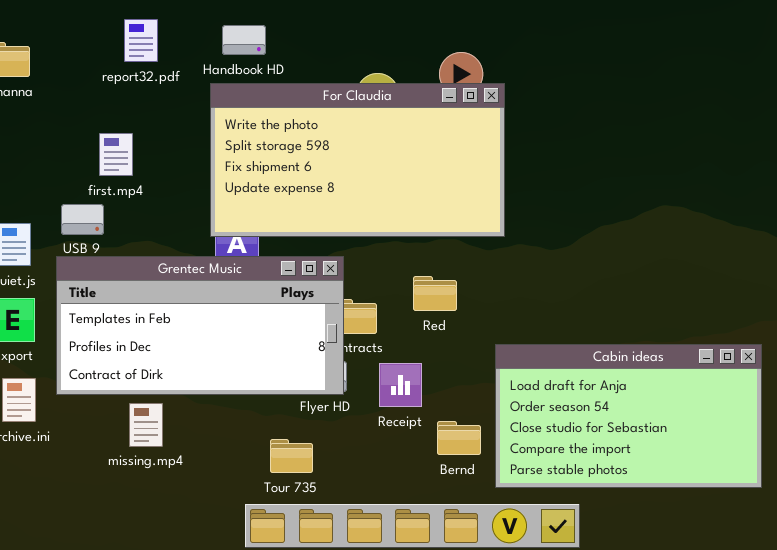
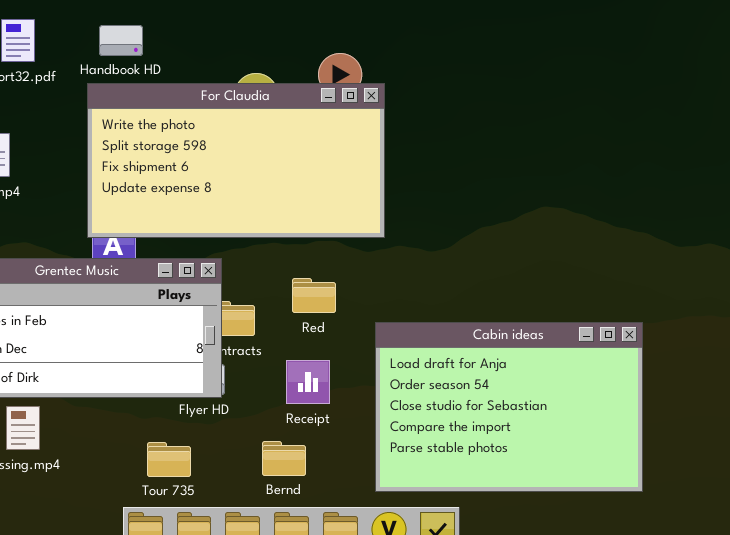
Cabin ideas: [495,344,762,488] -> [375,322,643,492], resized
Receipt: [379,363,422,407] -> [286,360,330,404], moved
Bernd: [437,421,481,455] -> [262,441,306,476], moved

